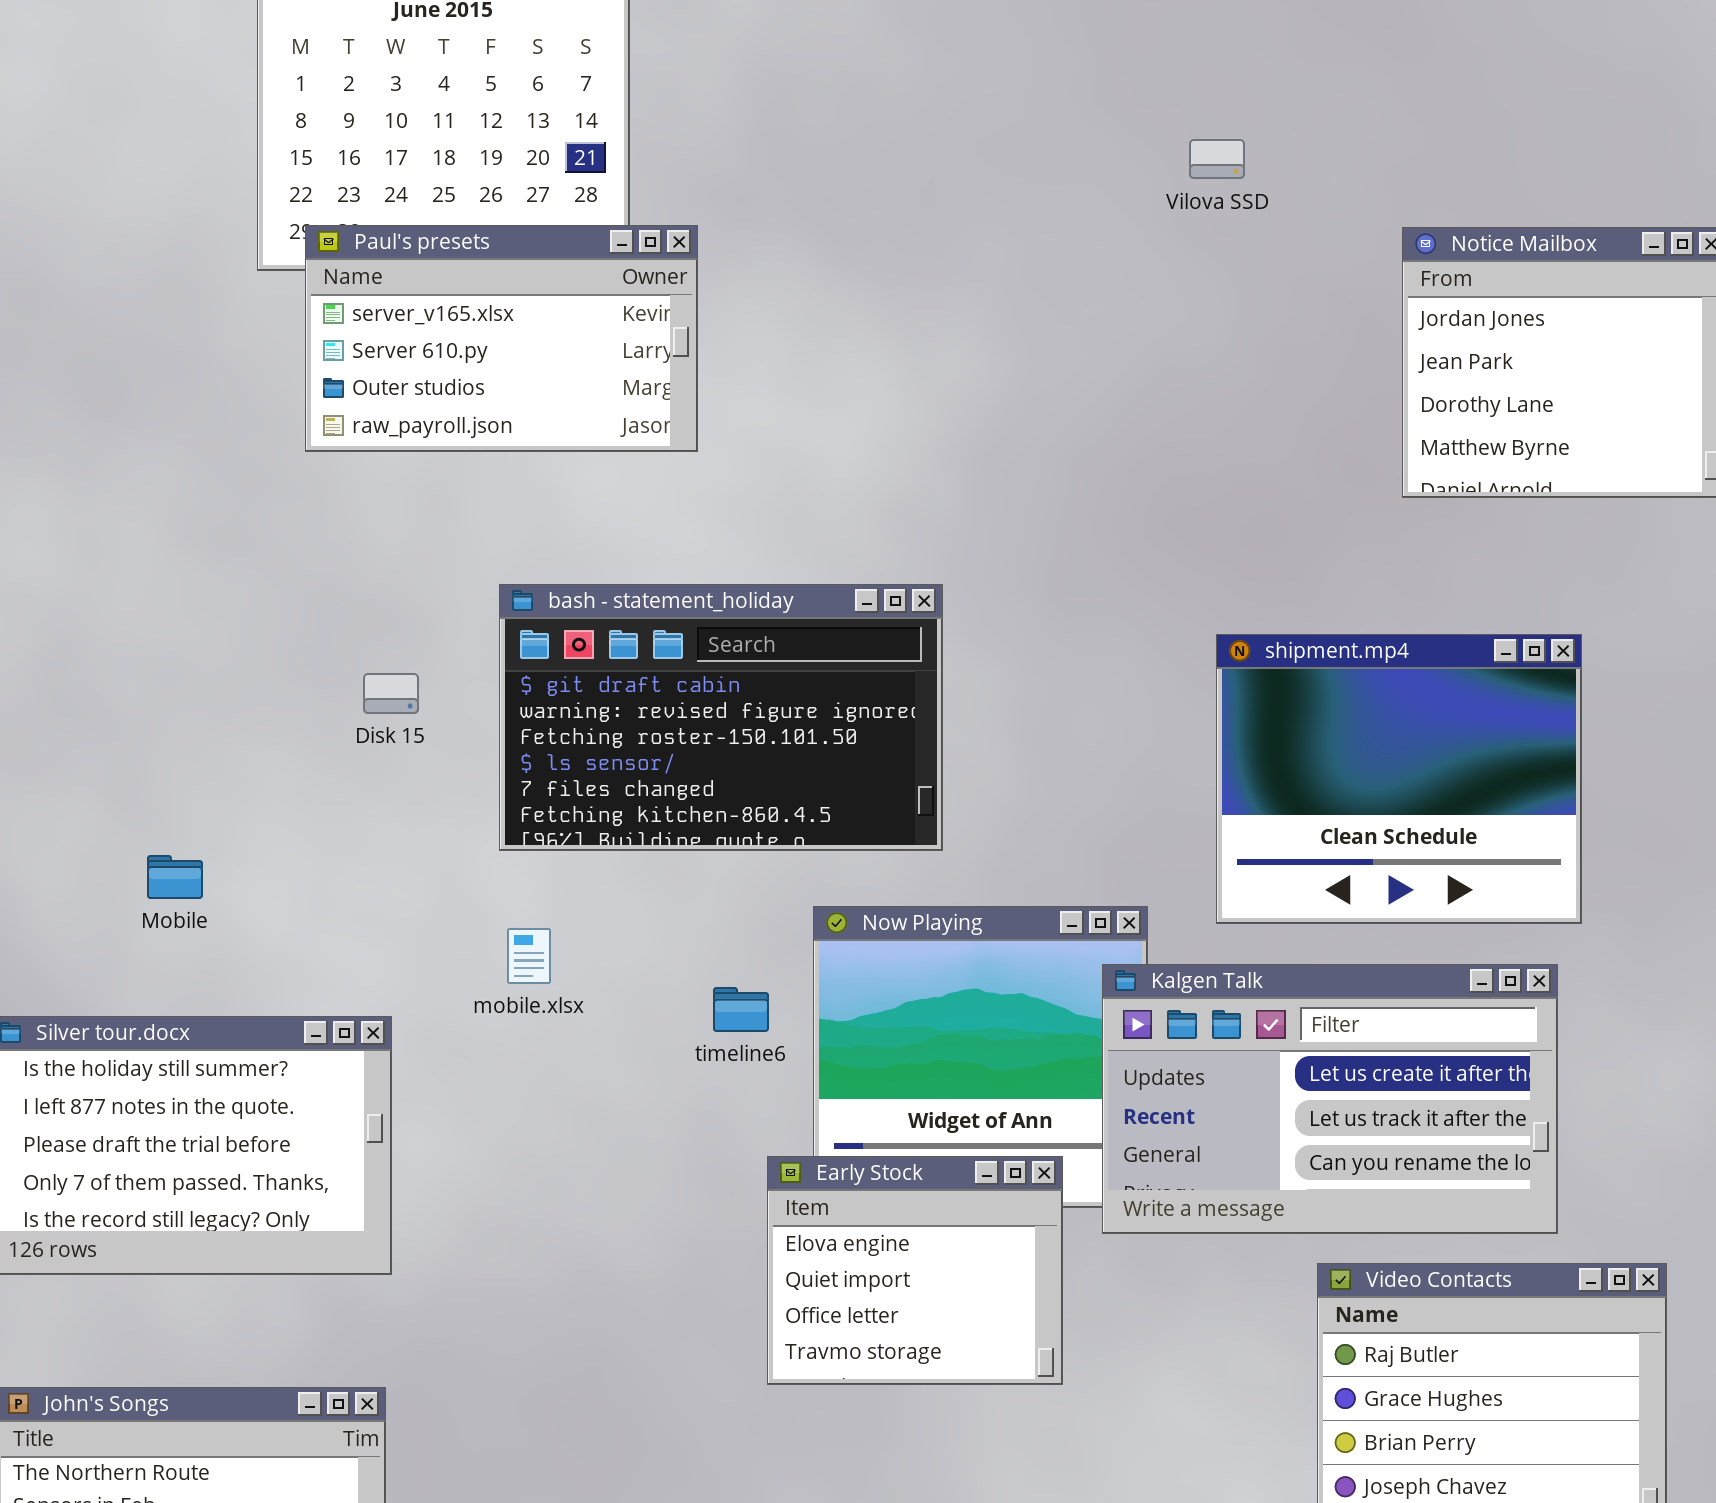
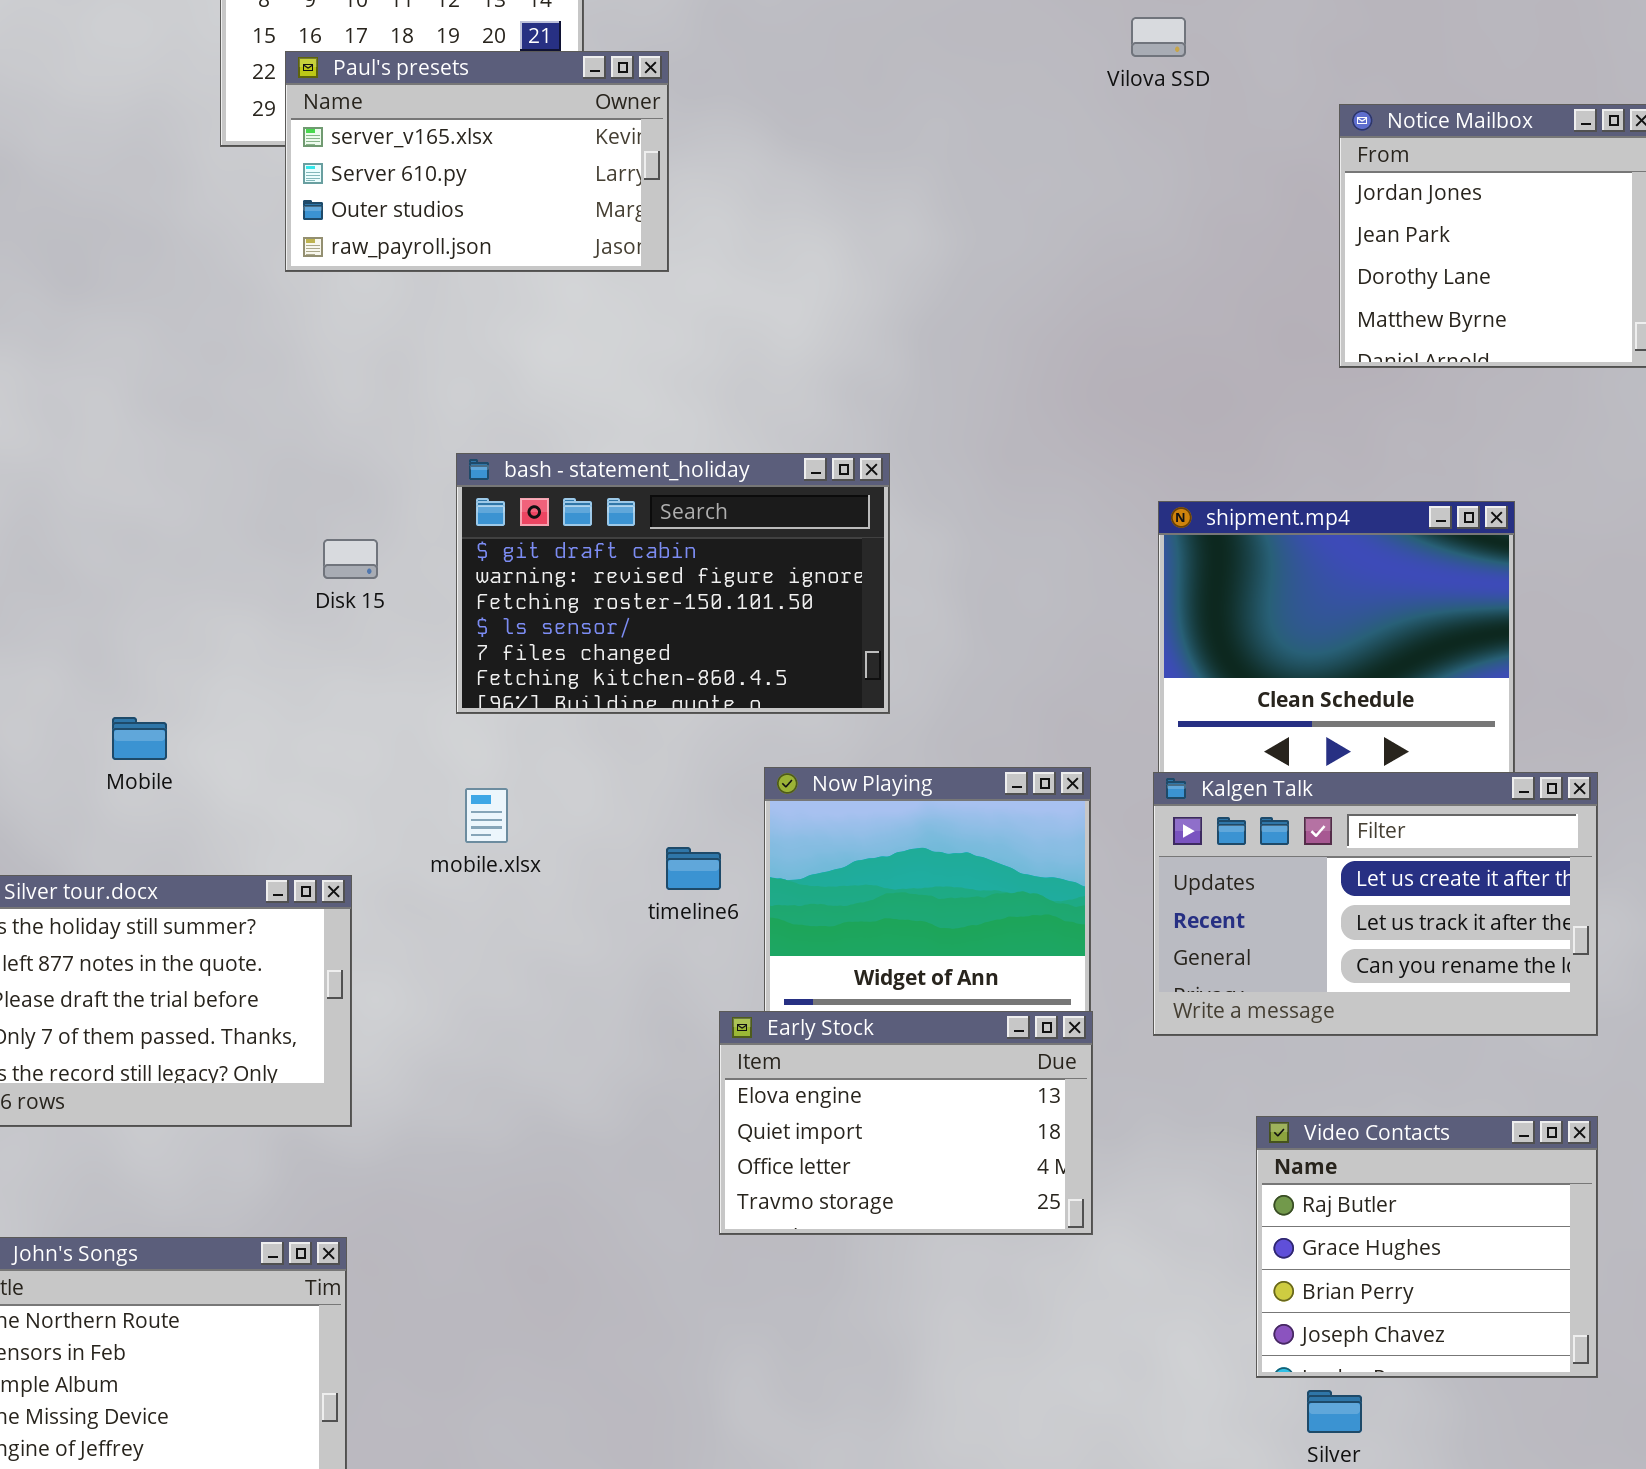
Paul's presets: [305,225,698,452] -> [285,51,669,272], moved
Kalgen Talk: [1102,964,1558,1234] -> [1153,772,1598,1036], moved
Early Stock: [767,1156,1063,1385] -> [719,1011,1093,1235], resized

